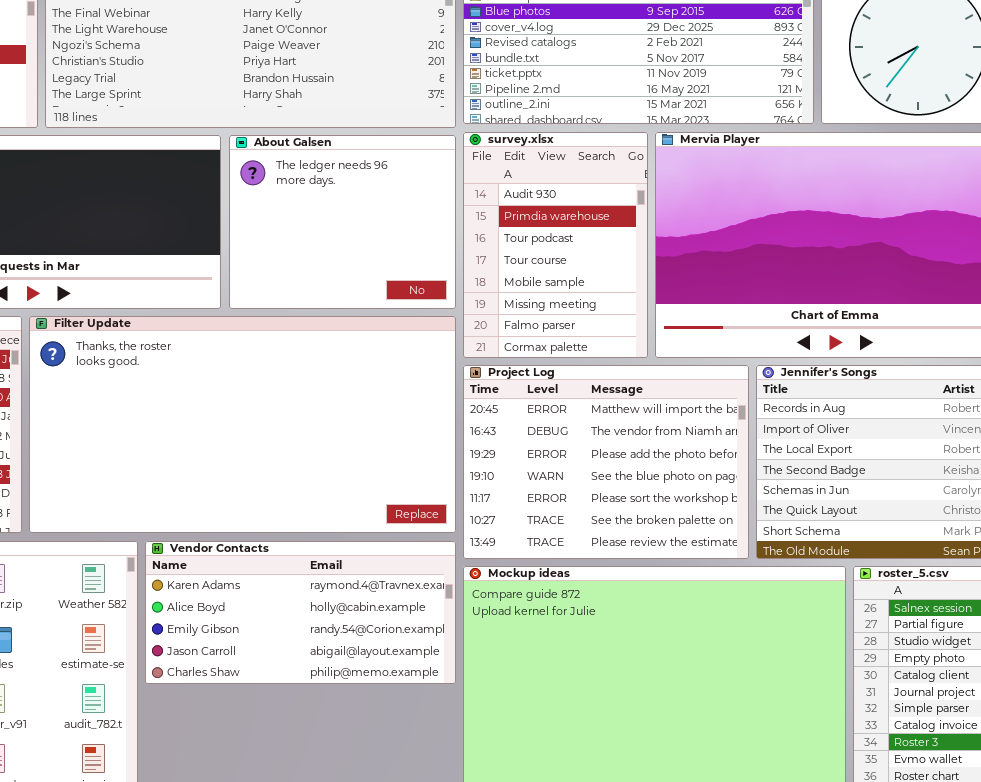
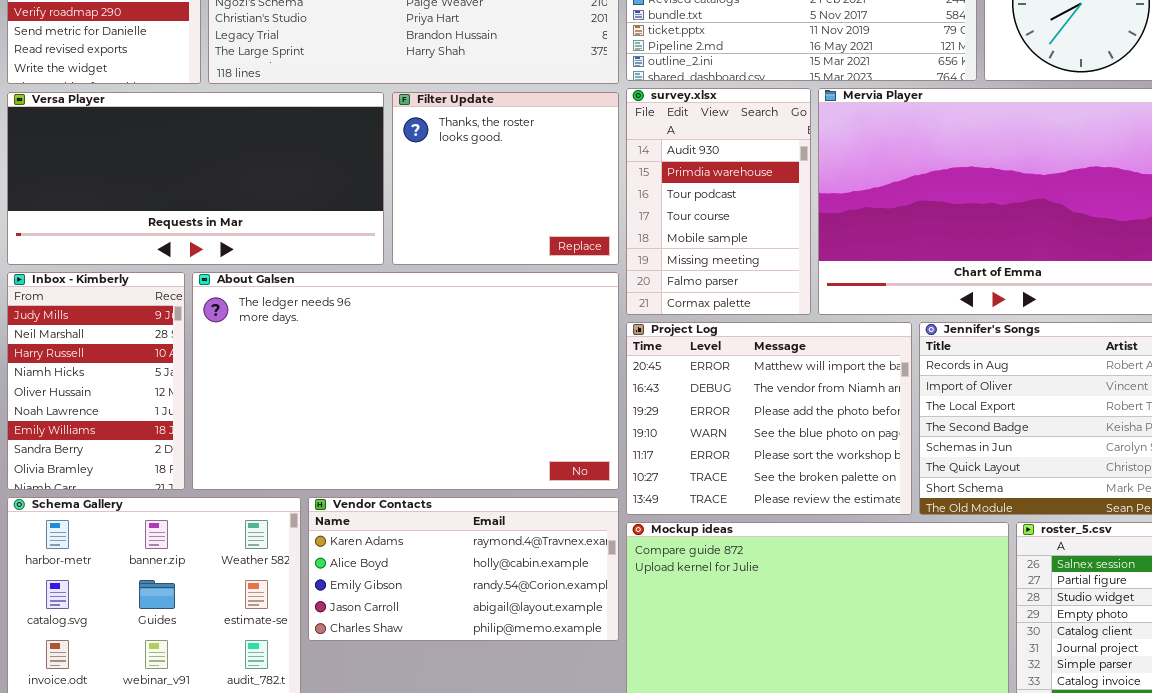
About Galsen: [229,135,456,309] -> [192,272,619,490], moved, resized
Filter Update: [29,316,456,533] -> [392,92,619,265], moved, resized

